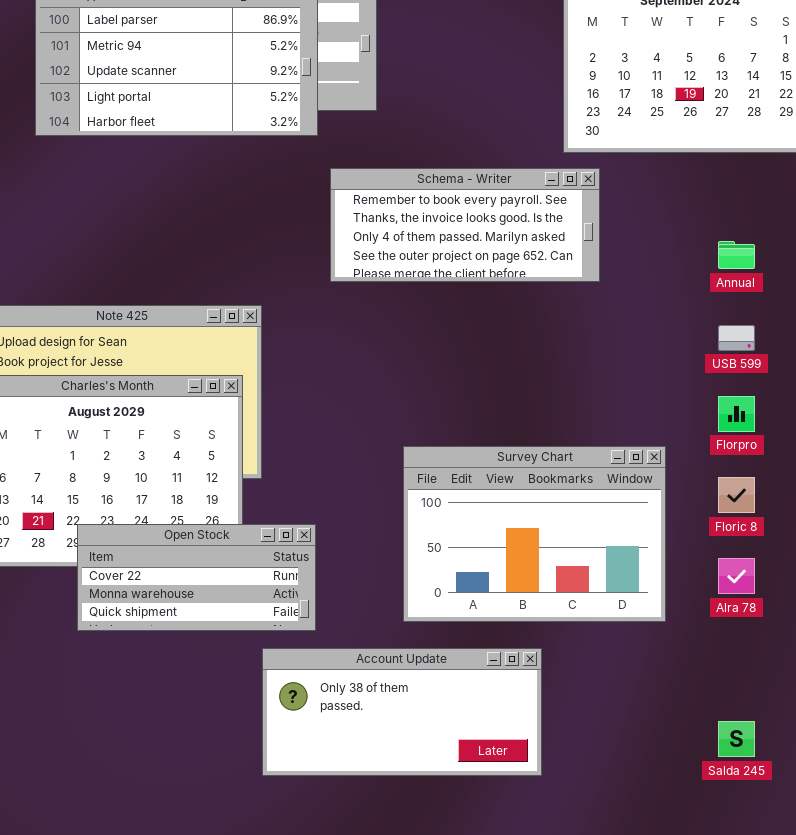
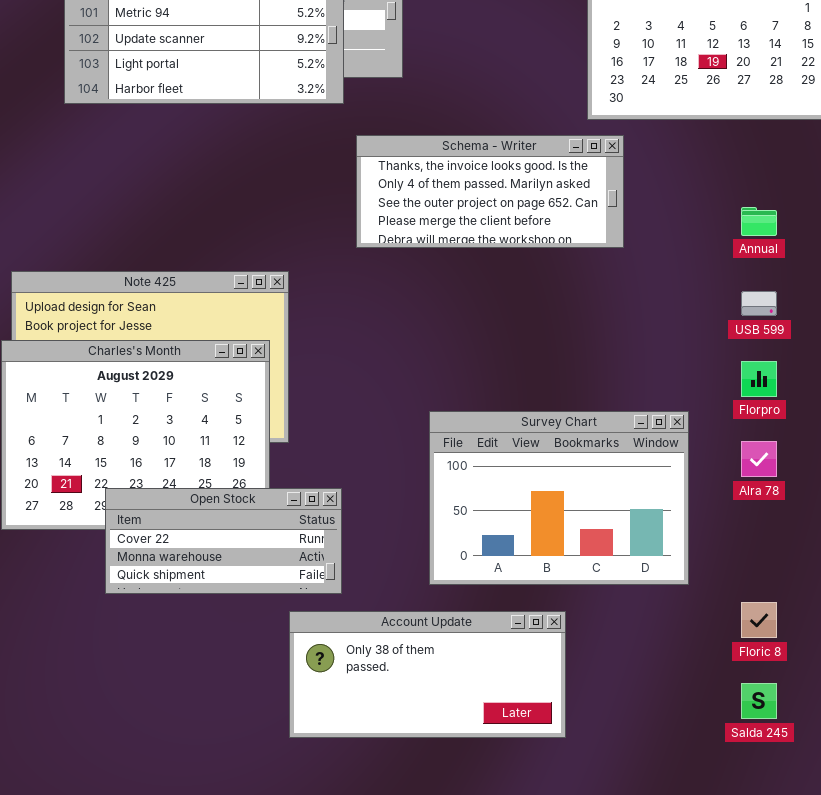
Schema - Writer: [330,168,600,282] -> [356,135,624,248], scrolled down 1 row
Floric 8: [718,477,755,513] -> [741,602,777,638], moved
Alra 78: [718,558,755,594] -> [741,441,777,477], moved

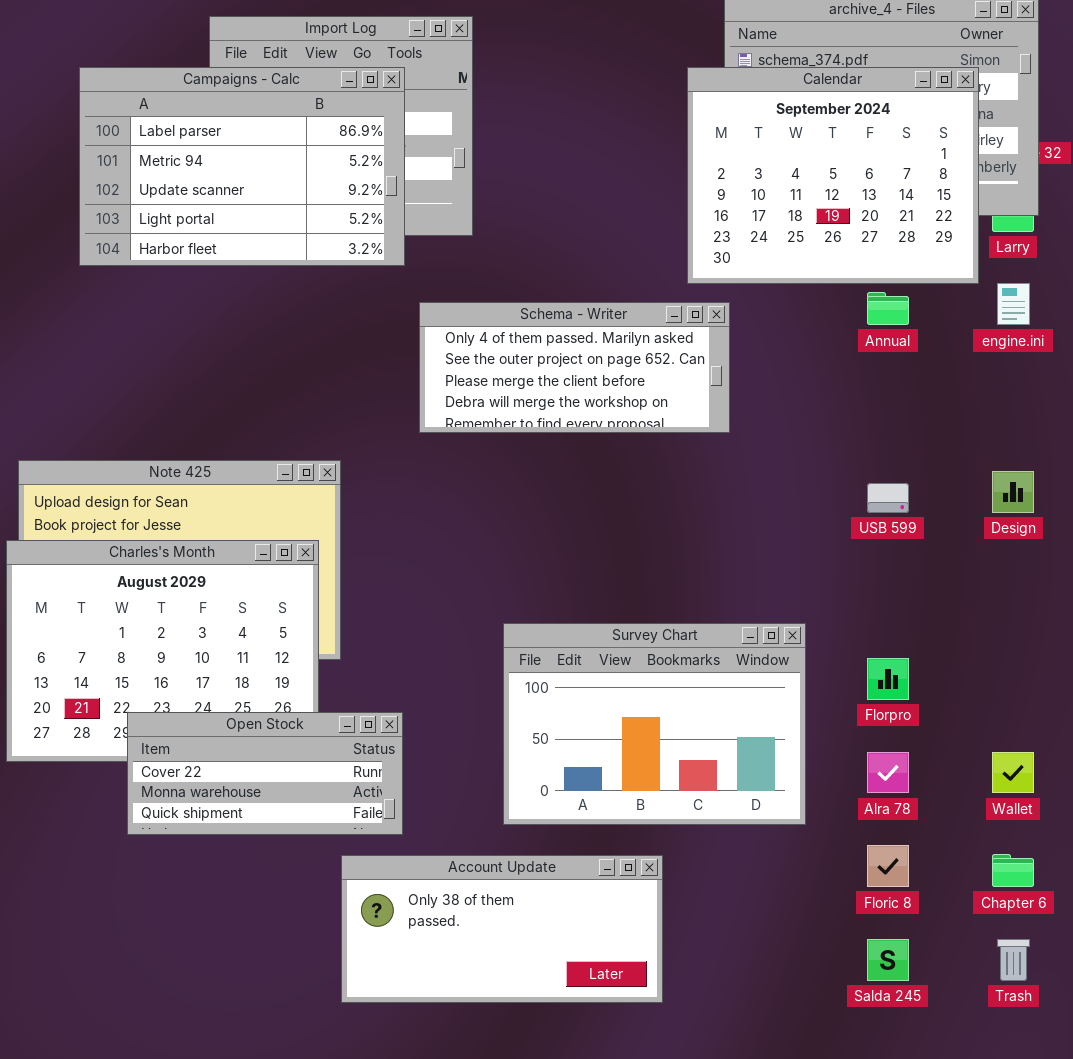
Schema - Writer: [356,135,624,248] -> [419,302,730,433], scrolled down 1 row
Annual: [741,207,777,236] -> [867,292,909,325], moved
Florpro: [741,361,777,397] -> [867,658,909,700], moved
Alra 78: [741,441,777,477] -> [867,752,909,793], moved

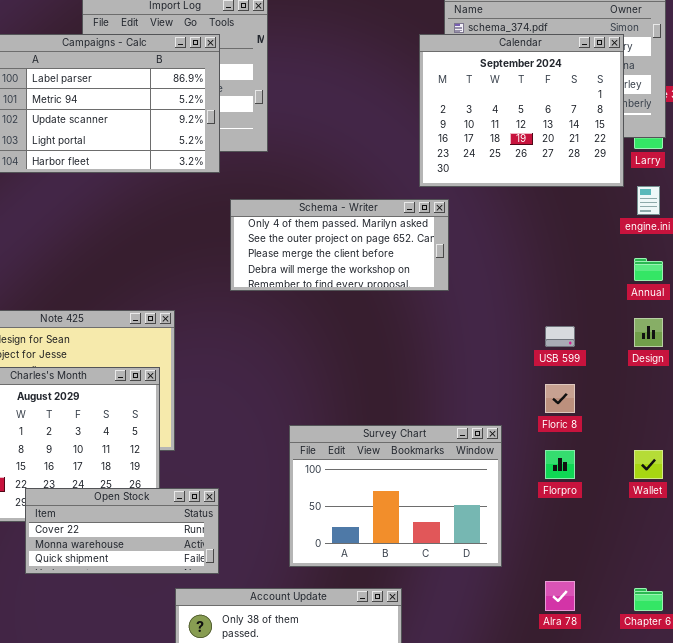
Annual: [867,292,909,325] -> [634,258,663,281], moved
Alra 78: [867,752,909,793] -> [545,581,575,611], moved
Wallet: [992,752,1034,793] -> [634,450,663,479], moved
Floric 8: [867,845,909,887] -> [545,384,575,413], moved

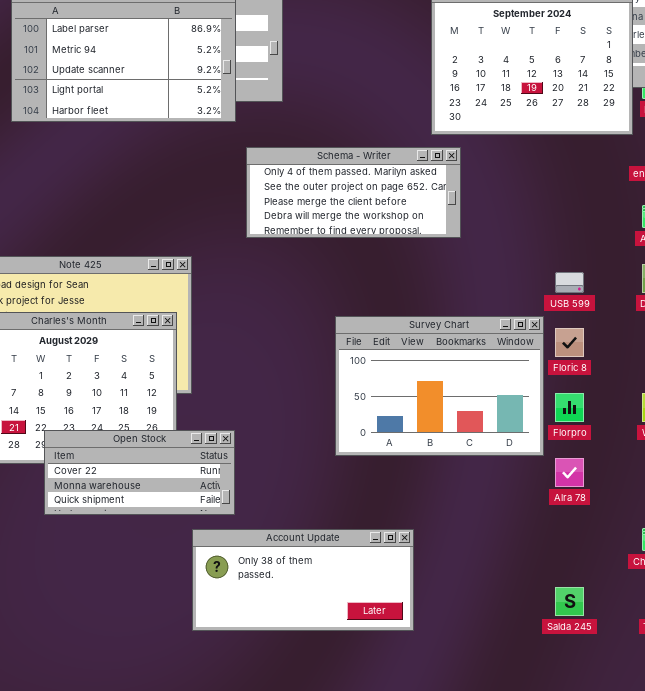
Survey Chart: [289,425,502,567] -> [335,316,544,456], moved
Alra 78: [545,581,575,611] -> [555,458,584,487], moved

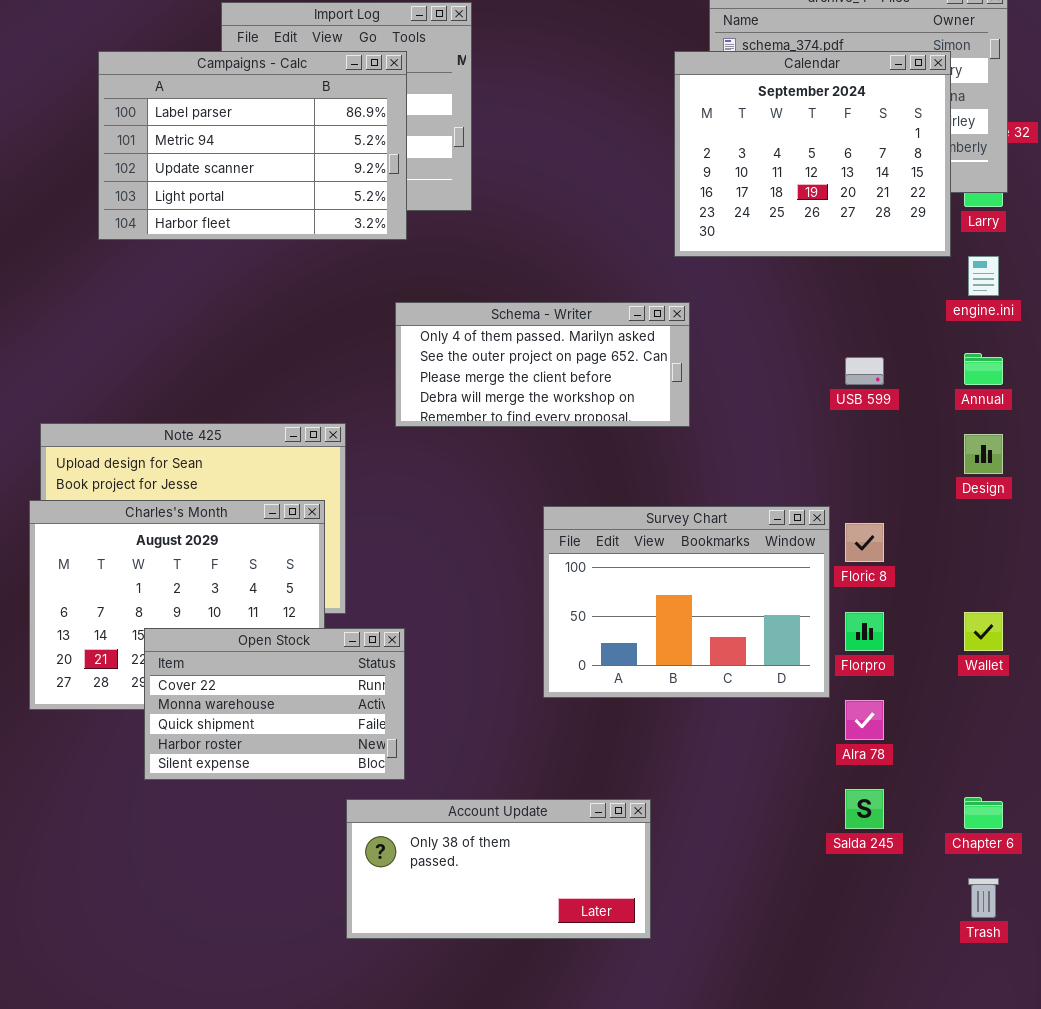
Schema - Writer: [246,147,461,238] -> [395,302,690,427], moved
USB 599: [555,272,584,293] -> [845,357,884,385], moved
Open Stock: [44,430,235,515] -> [144,628,405,780], resized
Salda 245: [555,587,584,616] -> [845,789,884,829], moved

